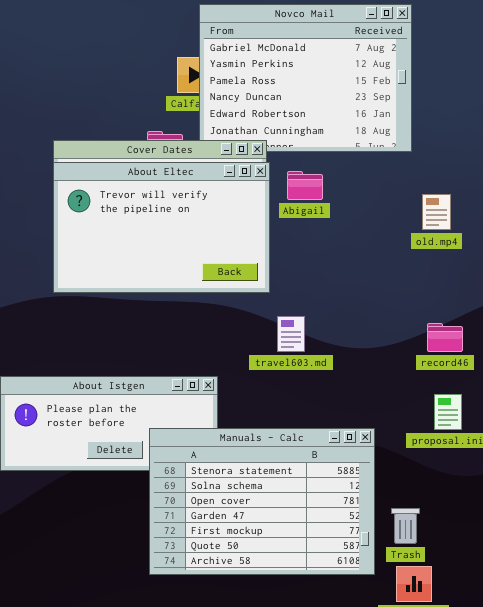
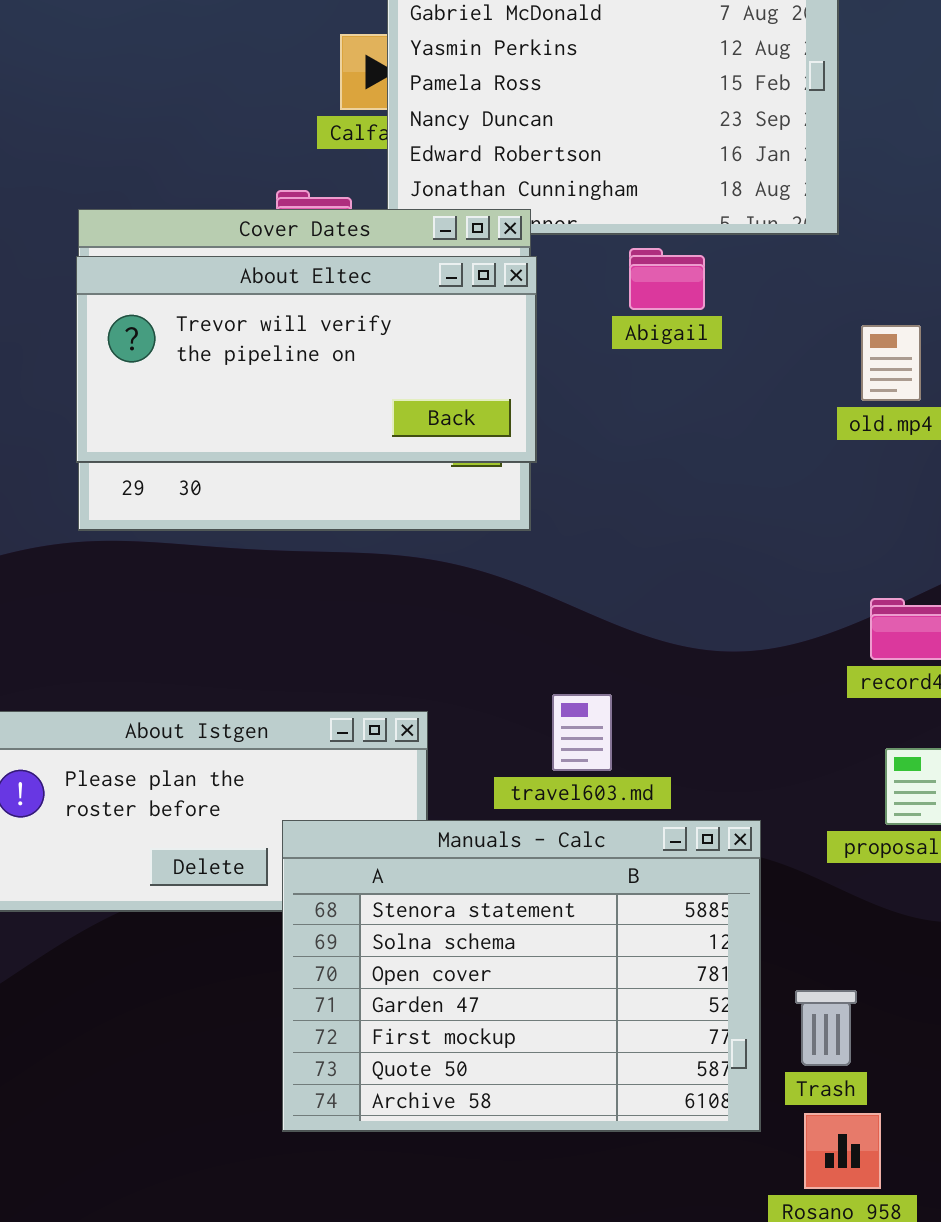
About Eltec: [53,162,270,293] -> [76,256,537,463], resized
Abigail: [287,171,323,200] -> [629,248,705,310], moved
travel603.md: [277,316,305,352] -> [552,694,612,771], moved

